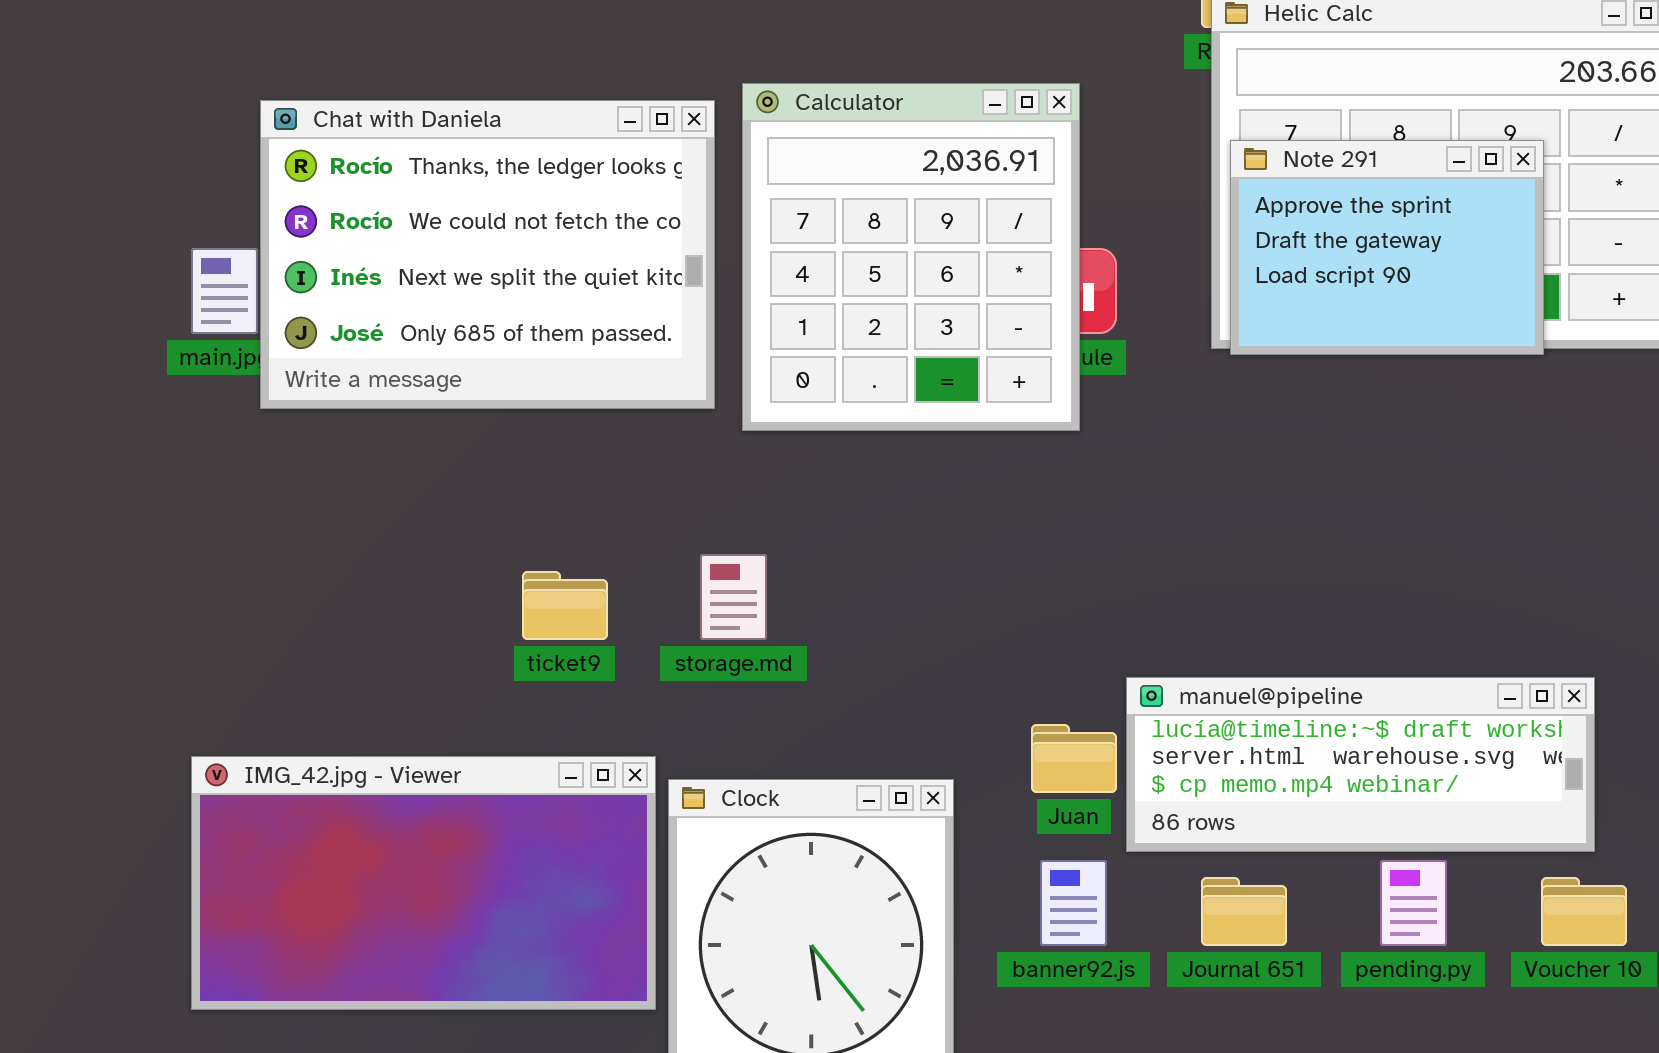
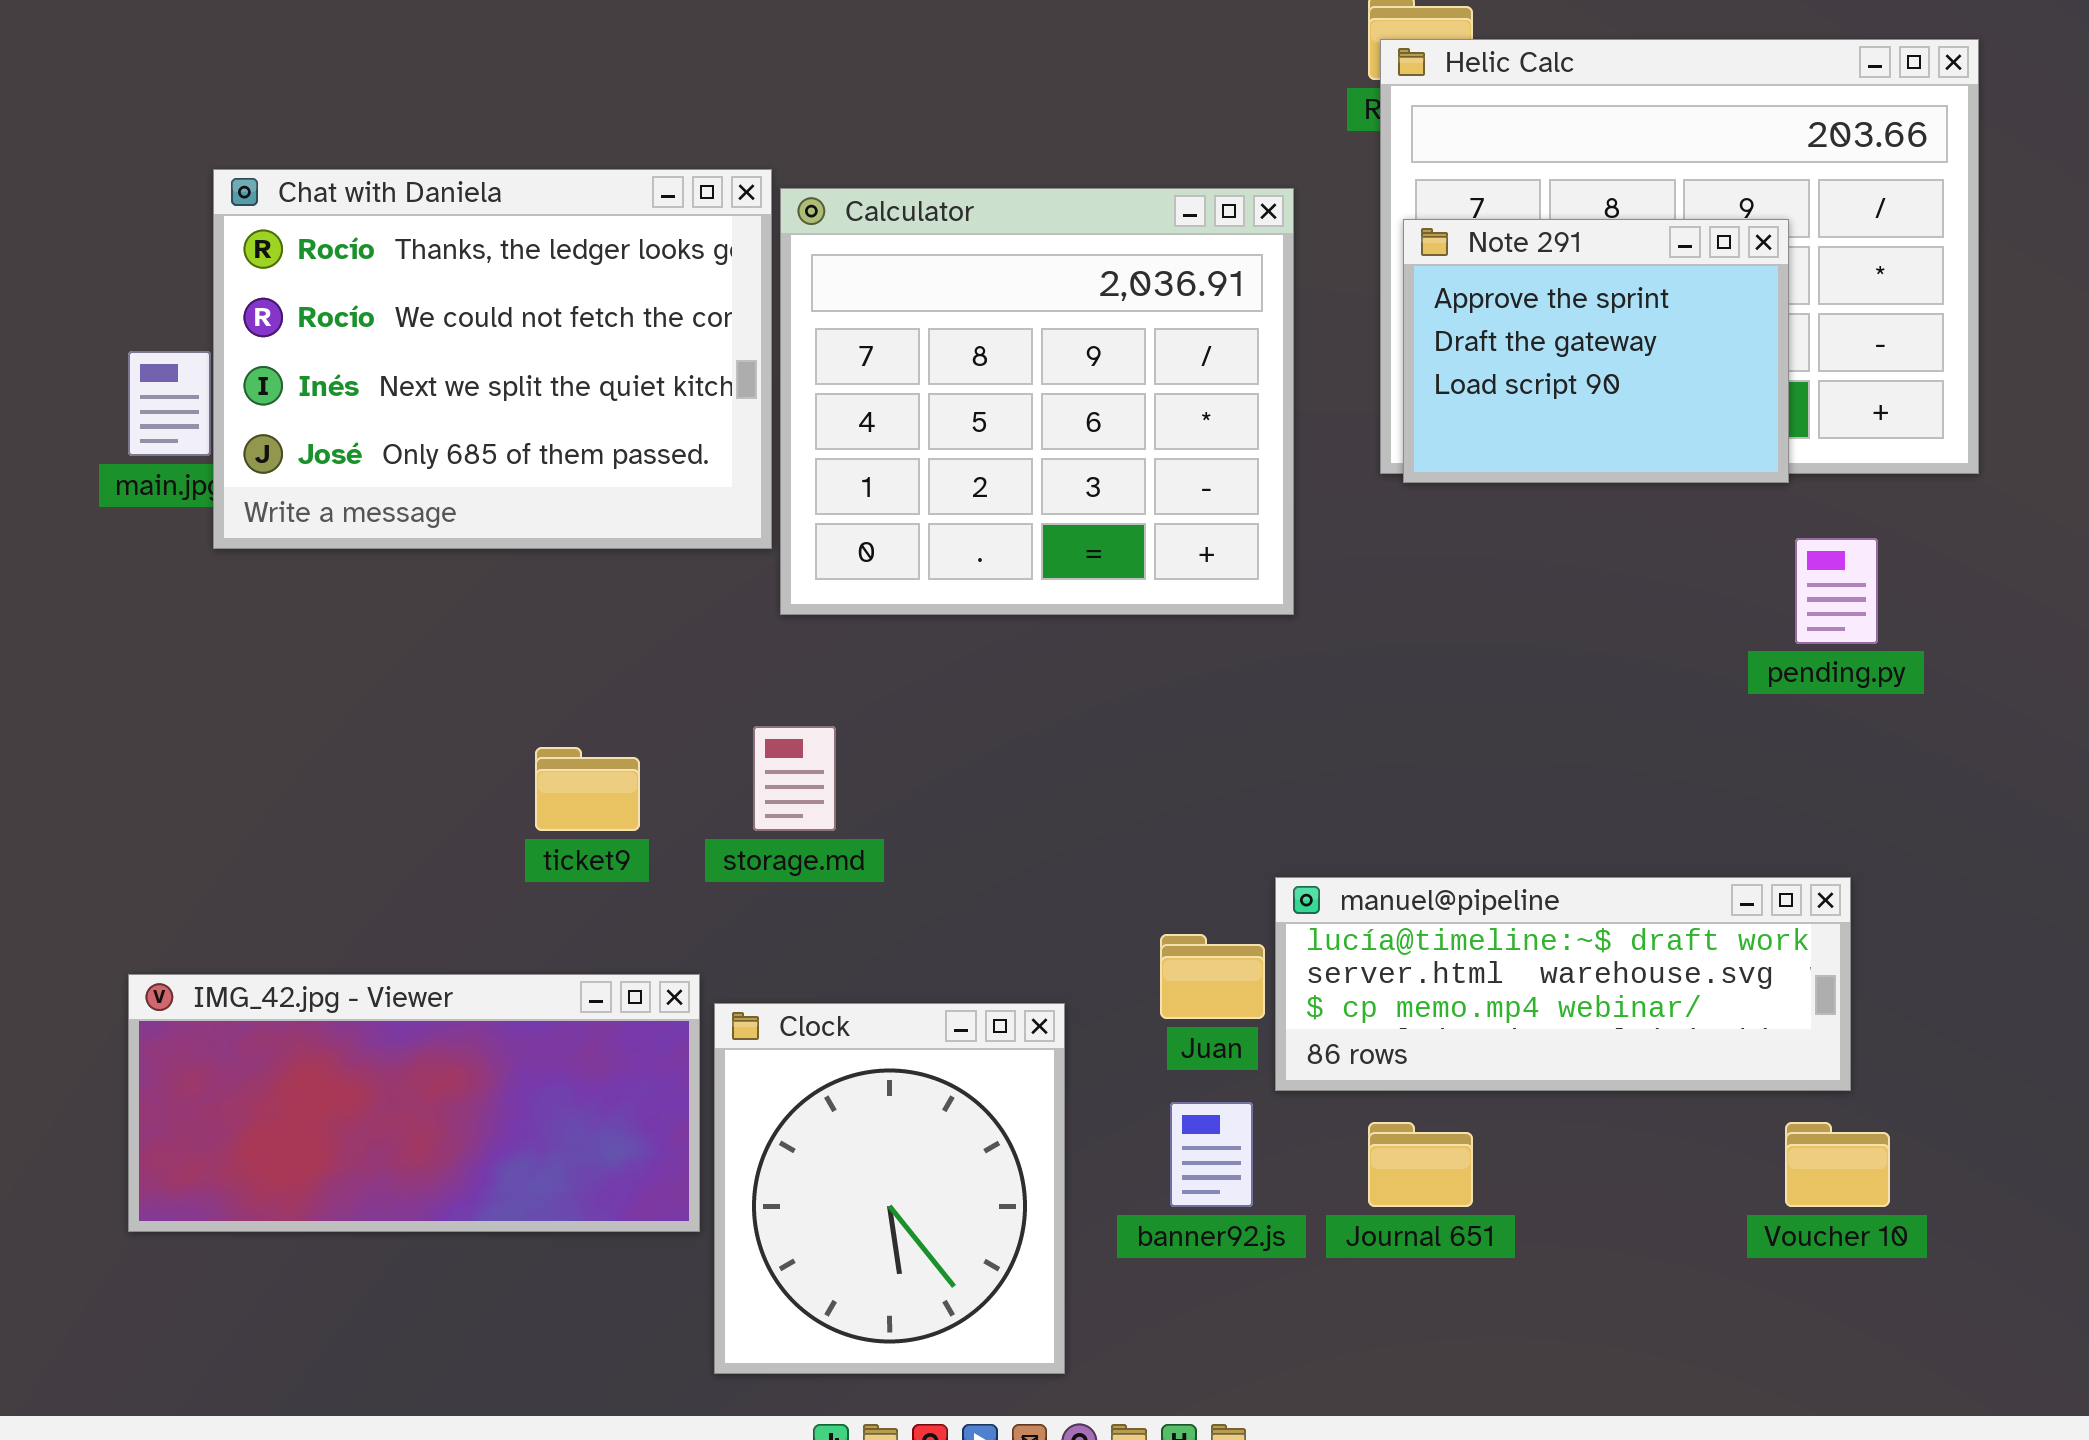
Calculator: [742,83,1080,431] -> [780,188,1294,615], moved, resized
IMG_42.jpg - Viewer: [191,756,656,1010] -> [128,974,700,1232], resized
pending.py: [1380,860,1447,946] -> [1795,538,1878,644], moved

